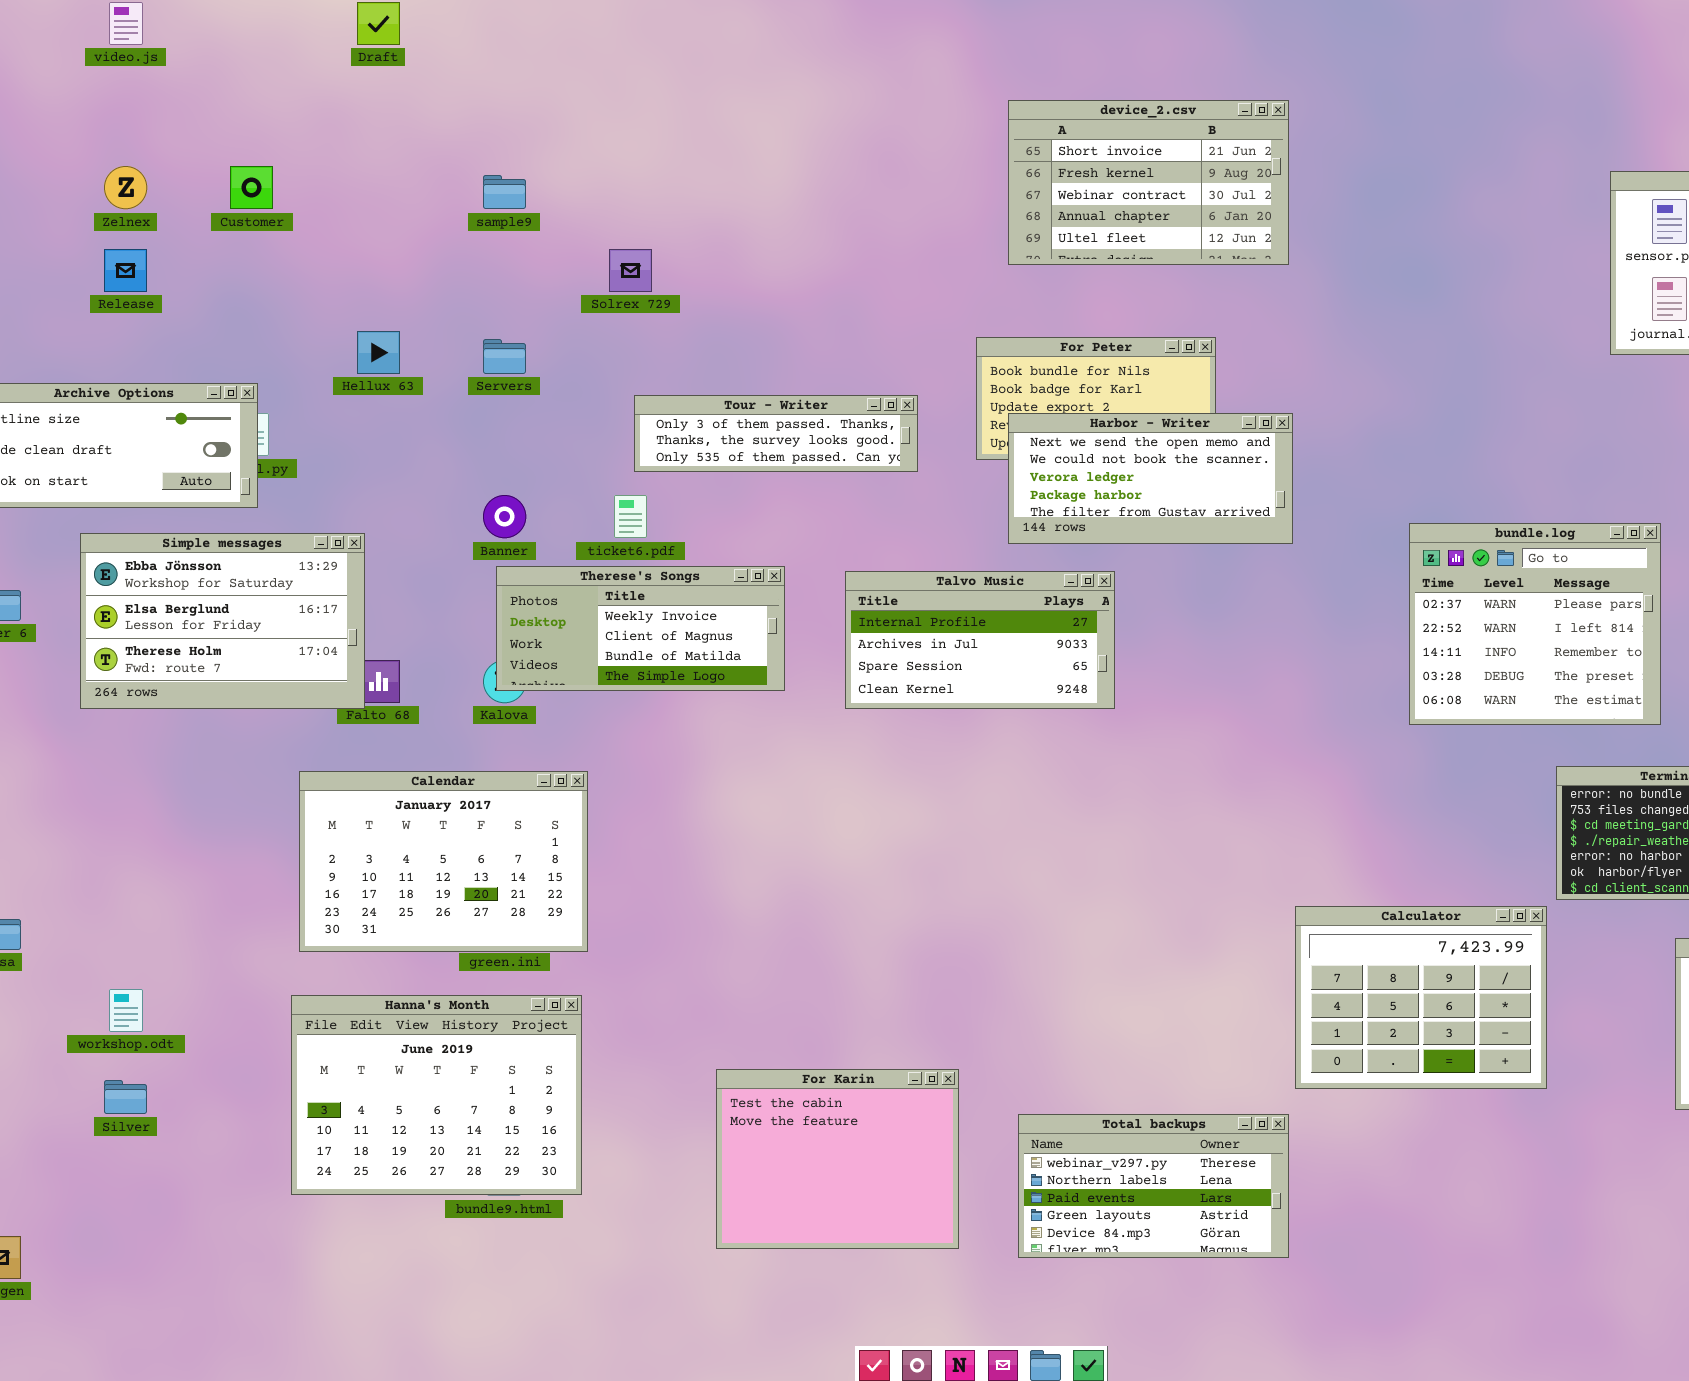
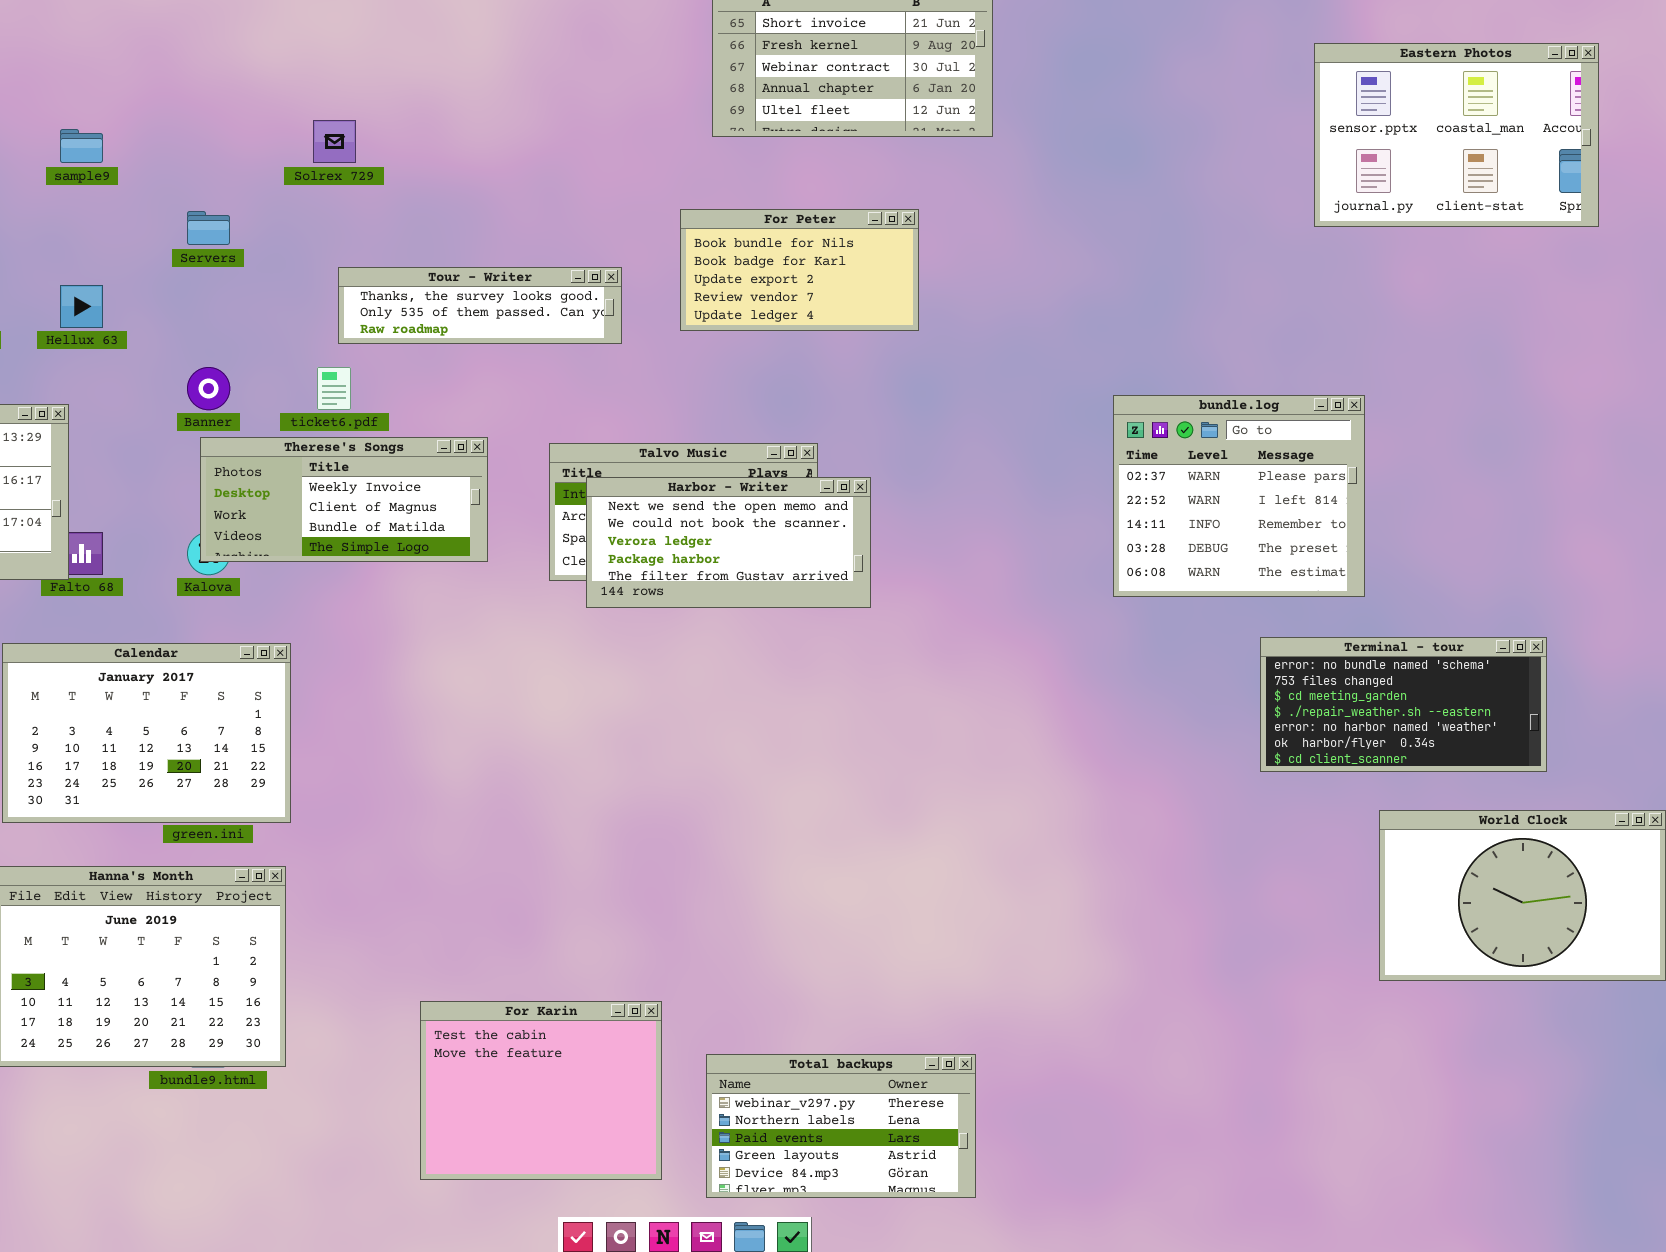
sample9: [483,175,526,209] -> [60,129,103,163], moved
Hellux 63: [357,331,400,374] -> [60,285,103,328], moved
Tour - Writer: [634,395,918,472] -> [338,267,622,344], scrolled down 1 row
Harbor - Writer: [1008,413,1293,544] -> [586,477,871,608], moved
Calculator: [1295,906,1547,1089] -> none, closed
For Karin: [716,1069,959,1249] -> [420,1001,662,1180], moved
Total backups: [1018,1114,1289,1258] -> [706,1054,976,1198], moved

